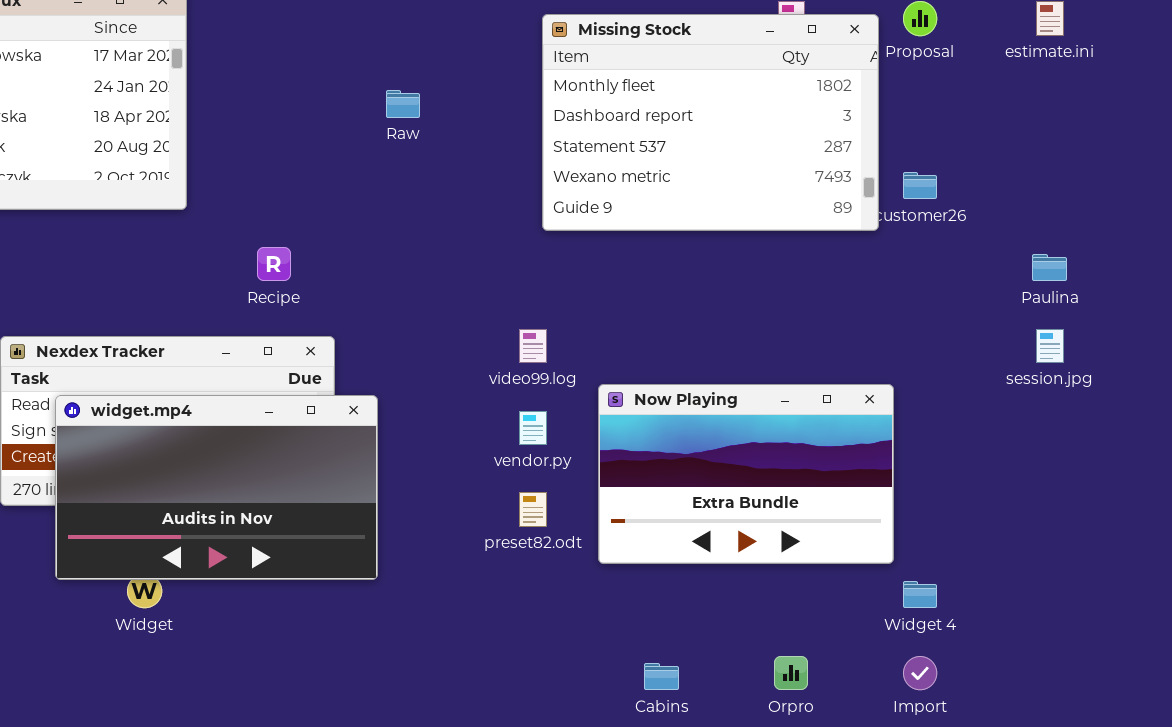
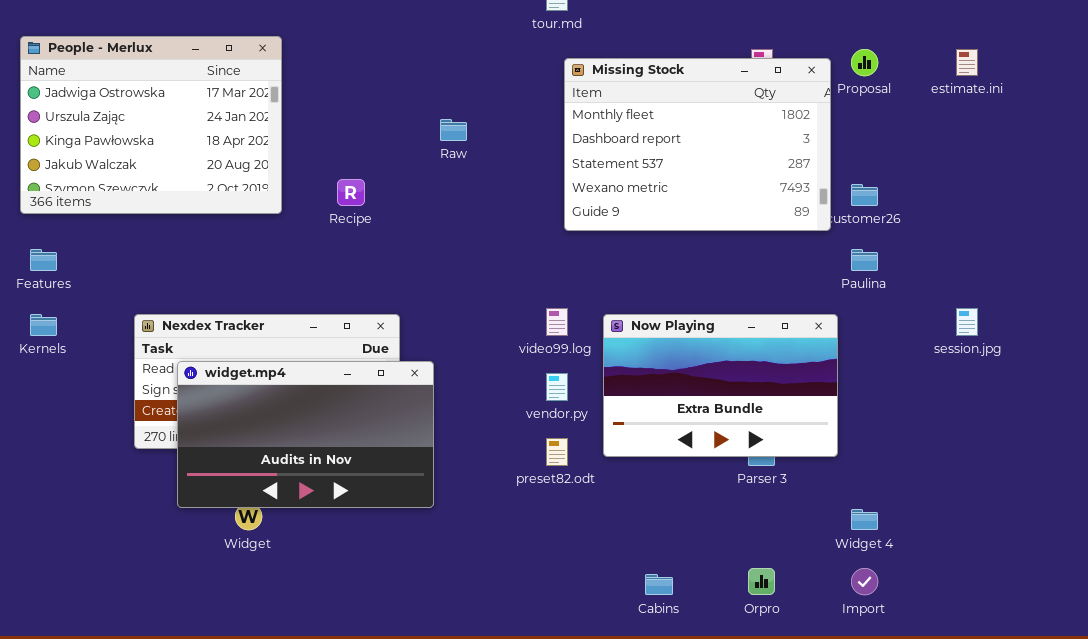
Recipe: [257,247,291,281] -> [337,179,365,206], moved
Paulina: [1032,254,1067,281] -> [851,249,878,271], moved
Now Playing: [598,384,894,564] -> [603,314,838,457], moved

